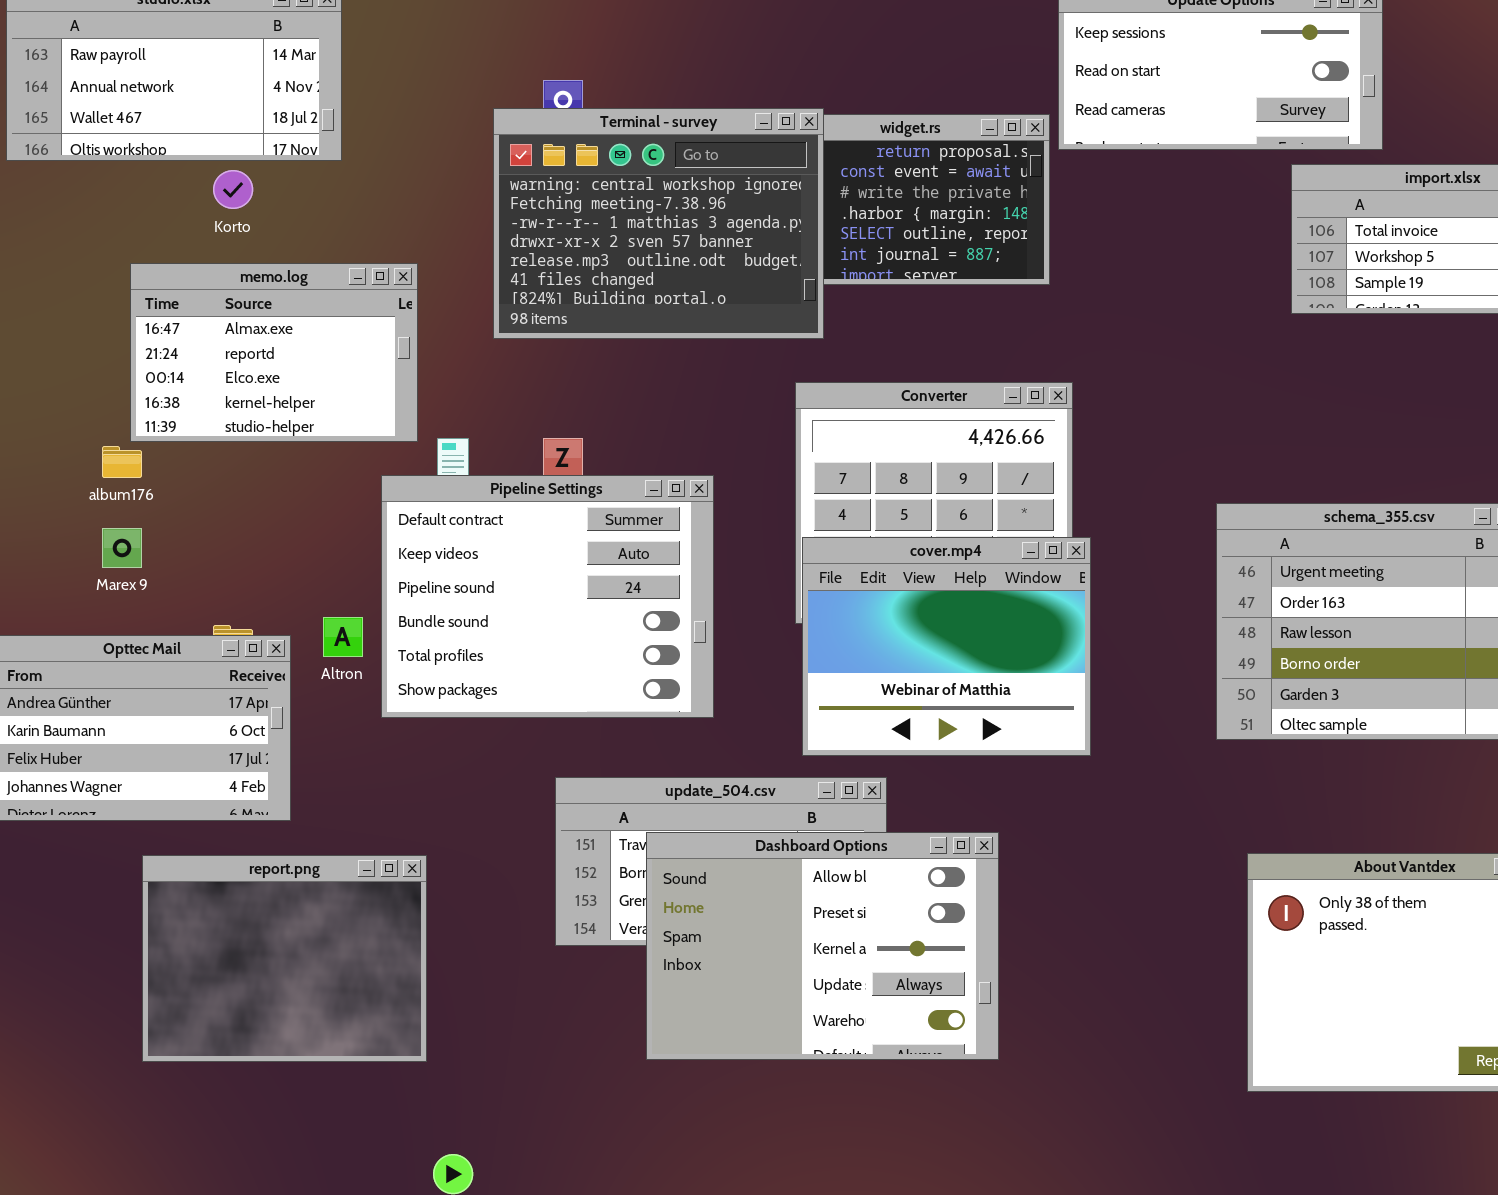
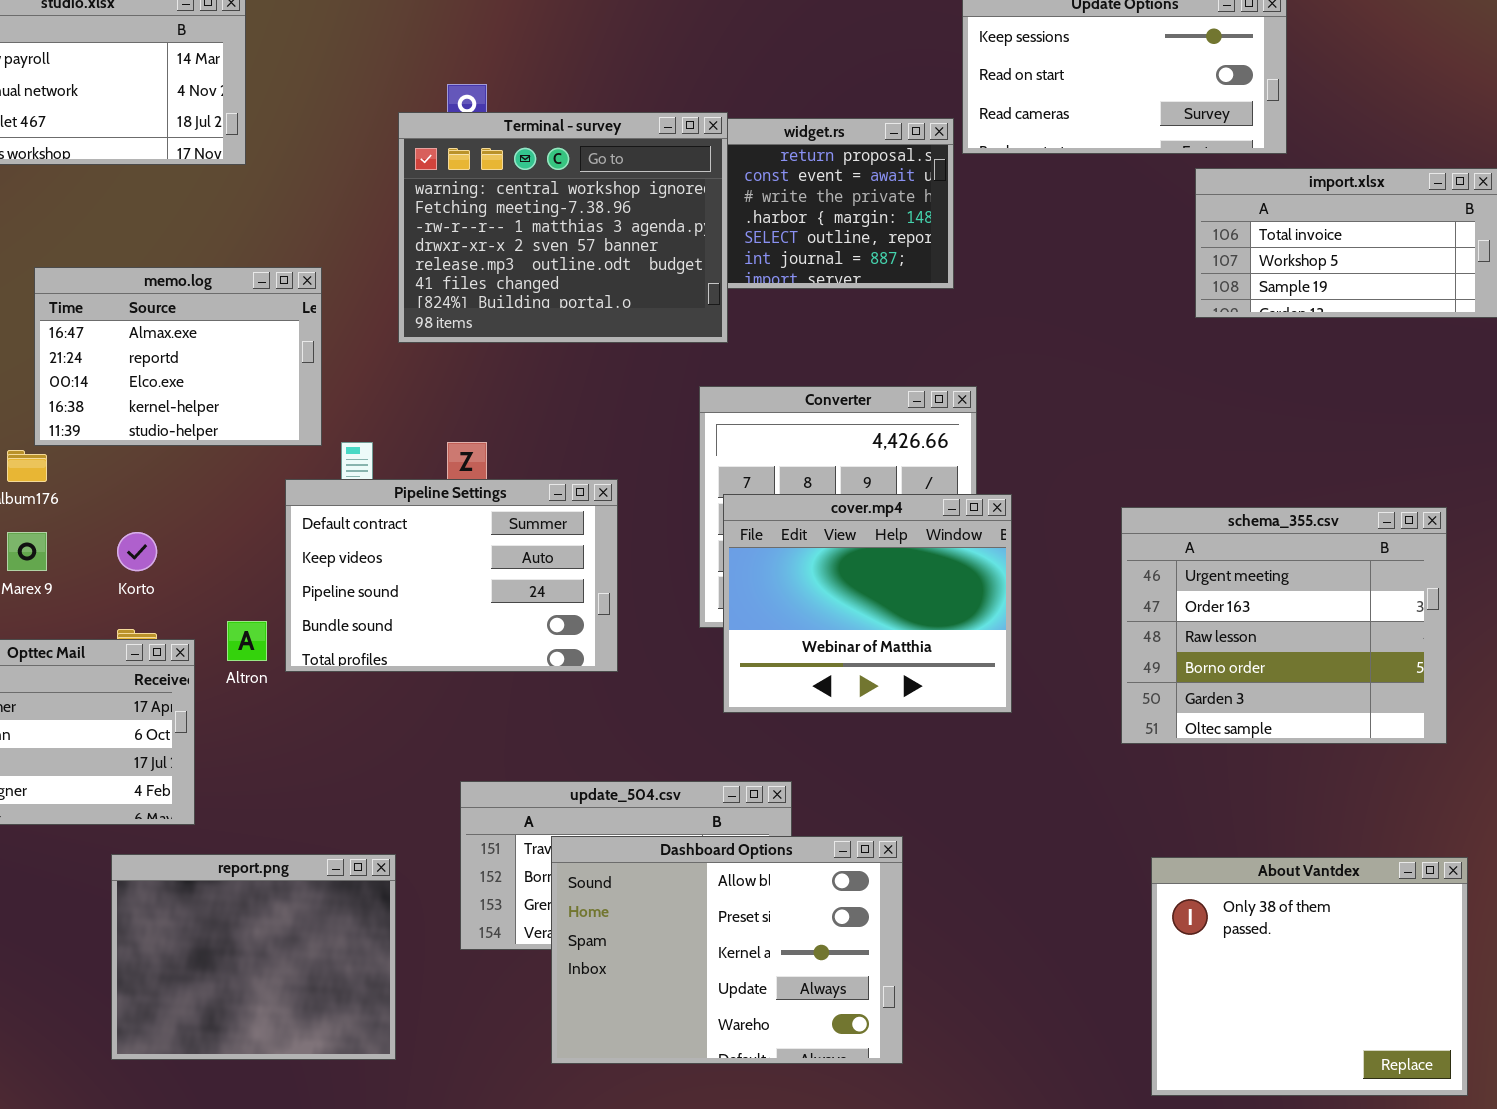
Korto: [213,170,253,209] -> [117,532,157,571], moved
Pipeline Settings: [381,475,714,718] -> [285,479,618,672], resized
cover.mp4: [802,537,1091,756] -> [723,494,1012,713], moved
report.png: [142,855,427,1062] -> [111,854,396,1060], moved

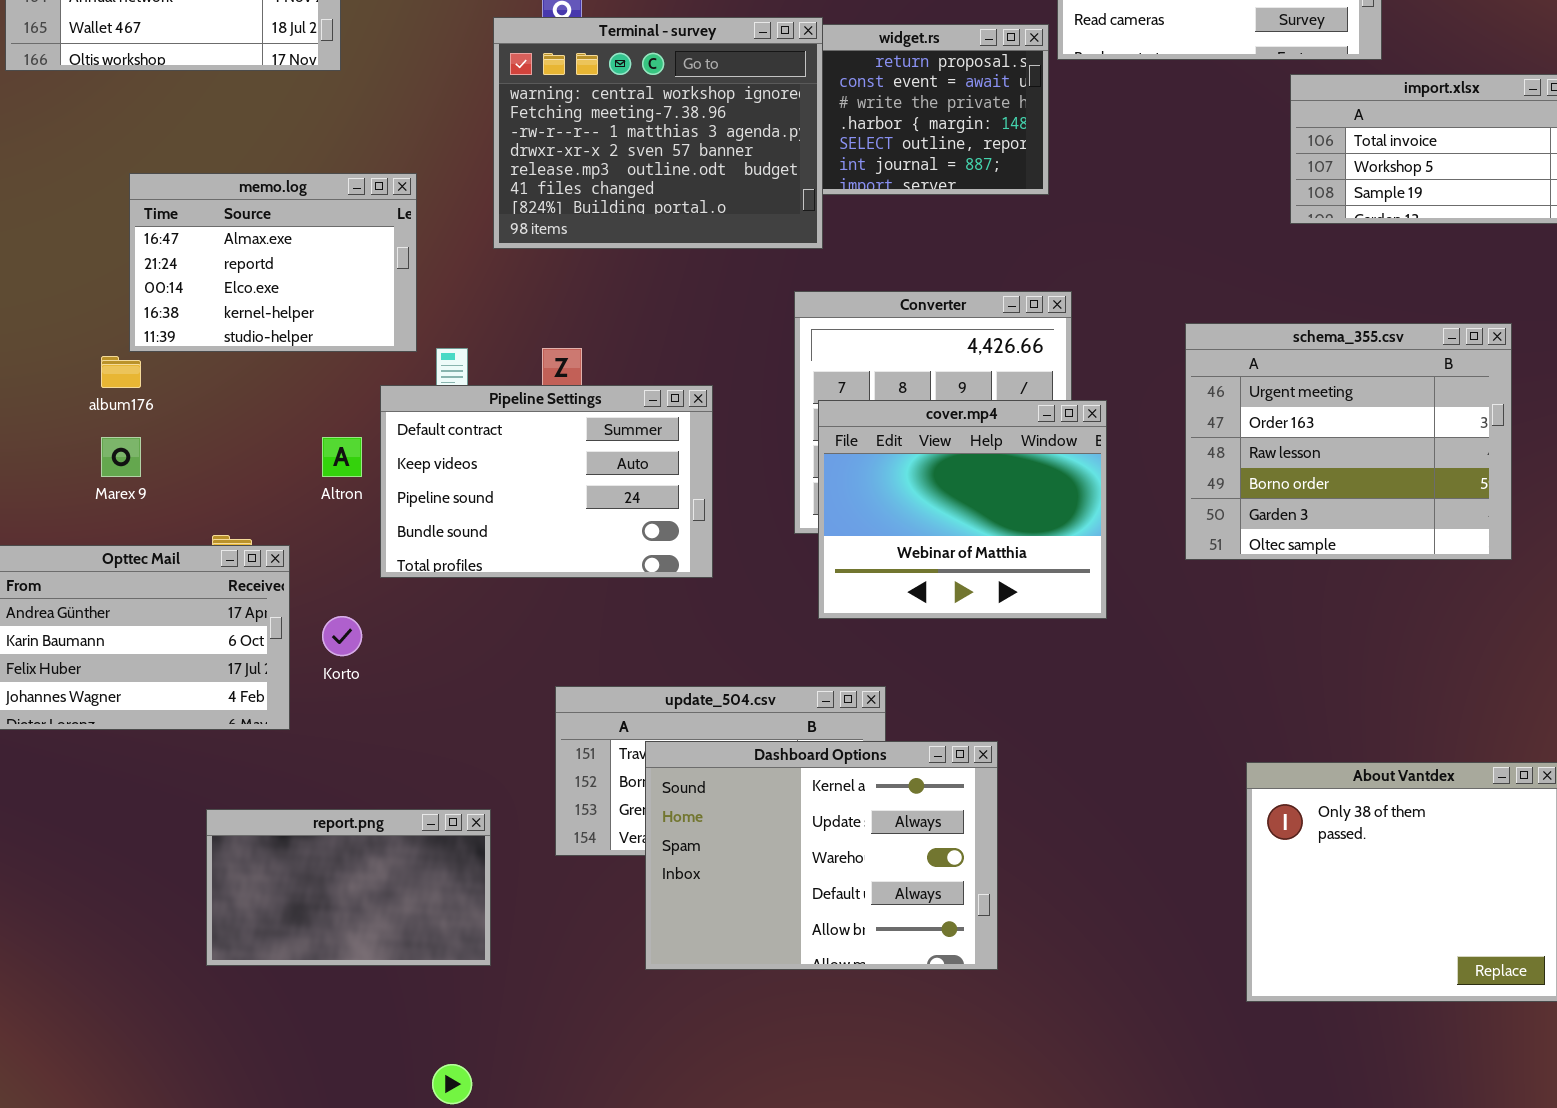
schema_355.csv: [1121,507,1447,744] -> [1185,323,1512,560], moved
Korto: [117,532,157,571] -> [322,616,362,656], moved
Altron: [227,621,267,661] -> [322,437,362,477], moved
Dashboard Options: [551,836,903,1064] -> [645,741,998,970], scrolled down 2 rows
report.png: [111,854,396,1060] -> [206,809,491,966], resized

